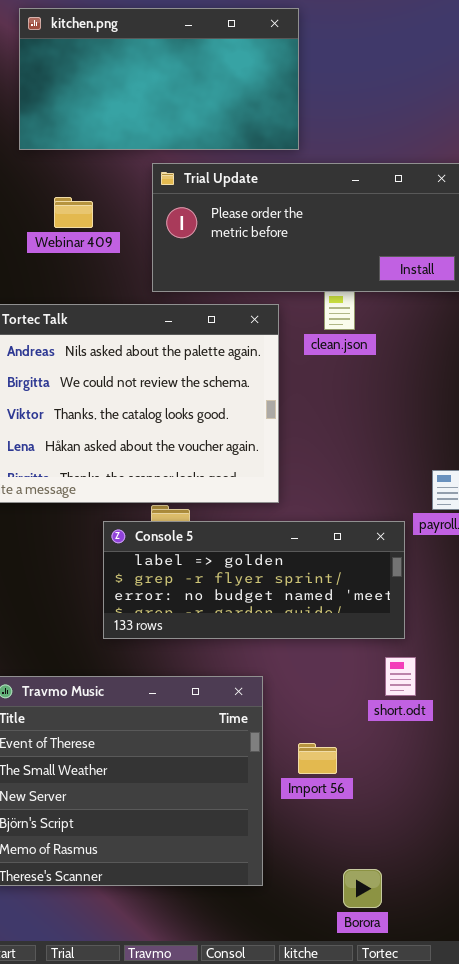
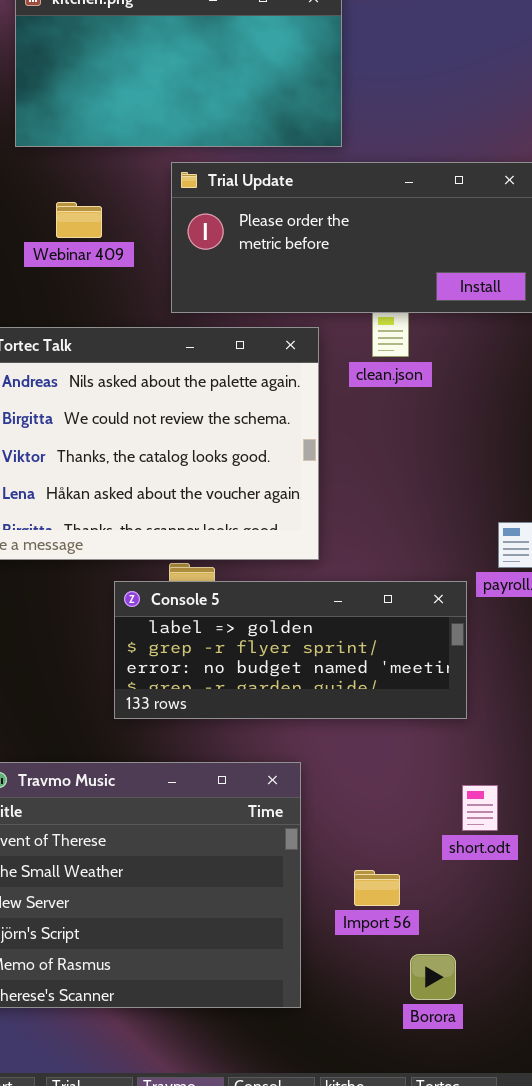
short.odt: [385,657,416,696] -> [462,785,498,831], moved
Import 56: [298,743,337,774] -> [354,870,400,906], moved
Borora: [343,869,382,908] -> [410,954,456,1000], moved

